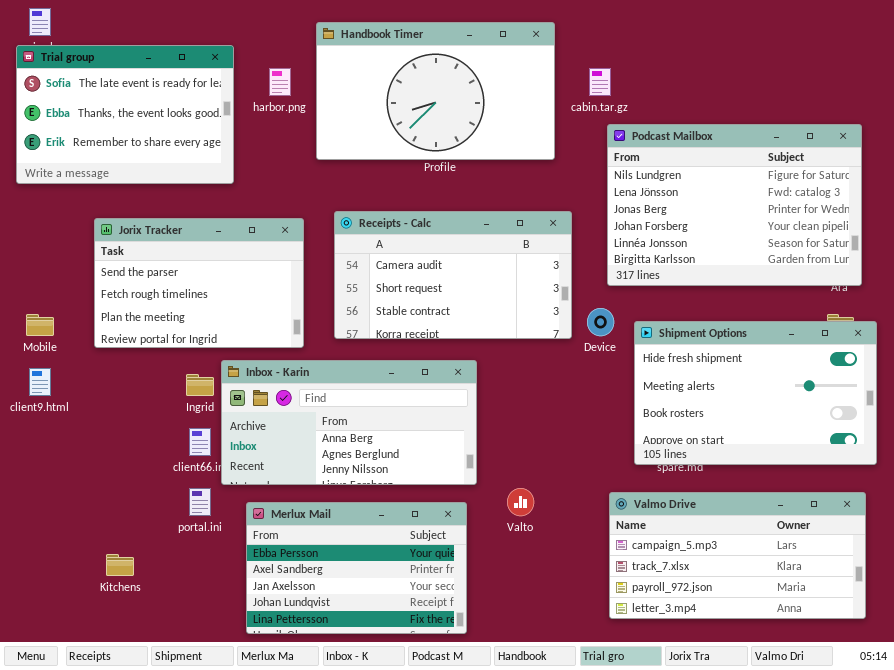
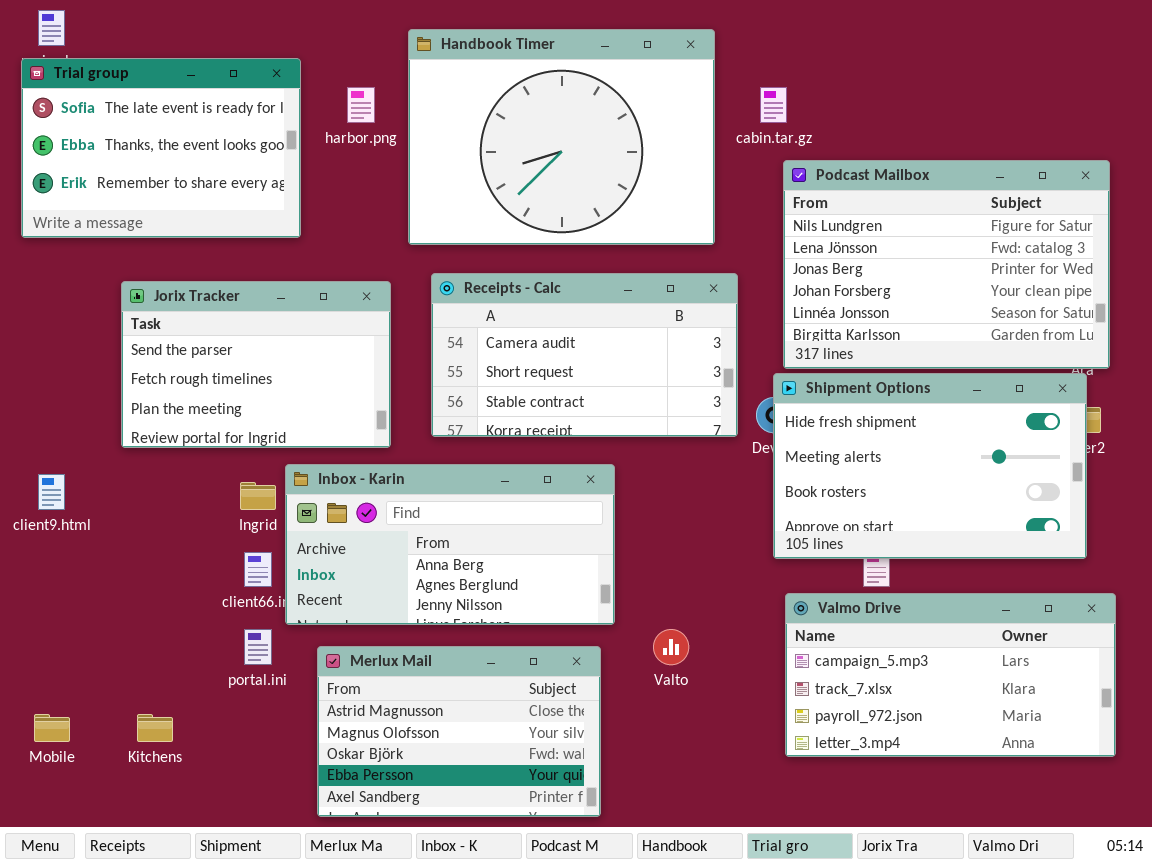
Handbook Timer: [316,22,555,160] -> [408,29,715,245], resized
Mobile: [26,314,54,336] -> [34,714,70,742], moved
Shipment Options: [634,321,877,465] -> [773,373,1087,559], moved
Valmo Drive: [609,492,866,619] -> [785,593,1116,757], moved
Merlux Mail: [246,502,467,634] -> [317,646,601,817], scrolled up 3 rows

